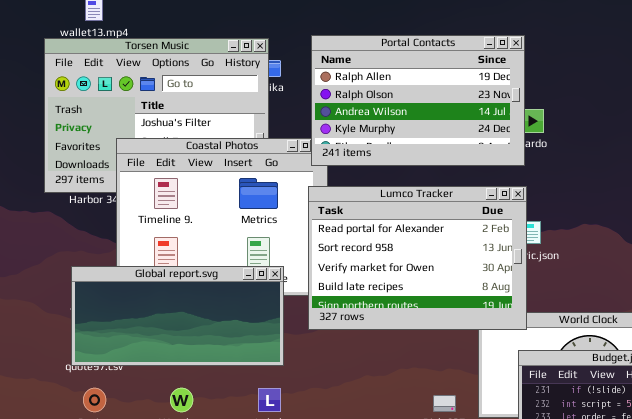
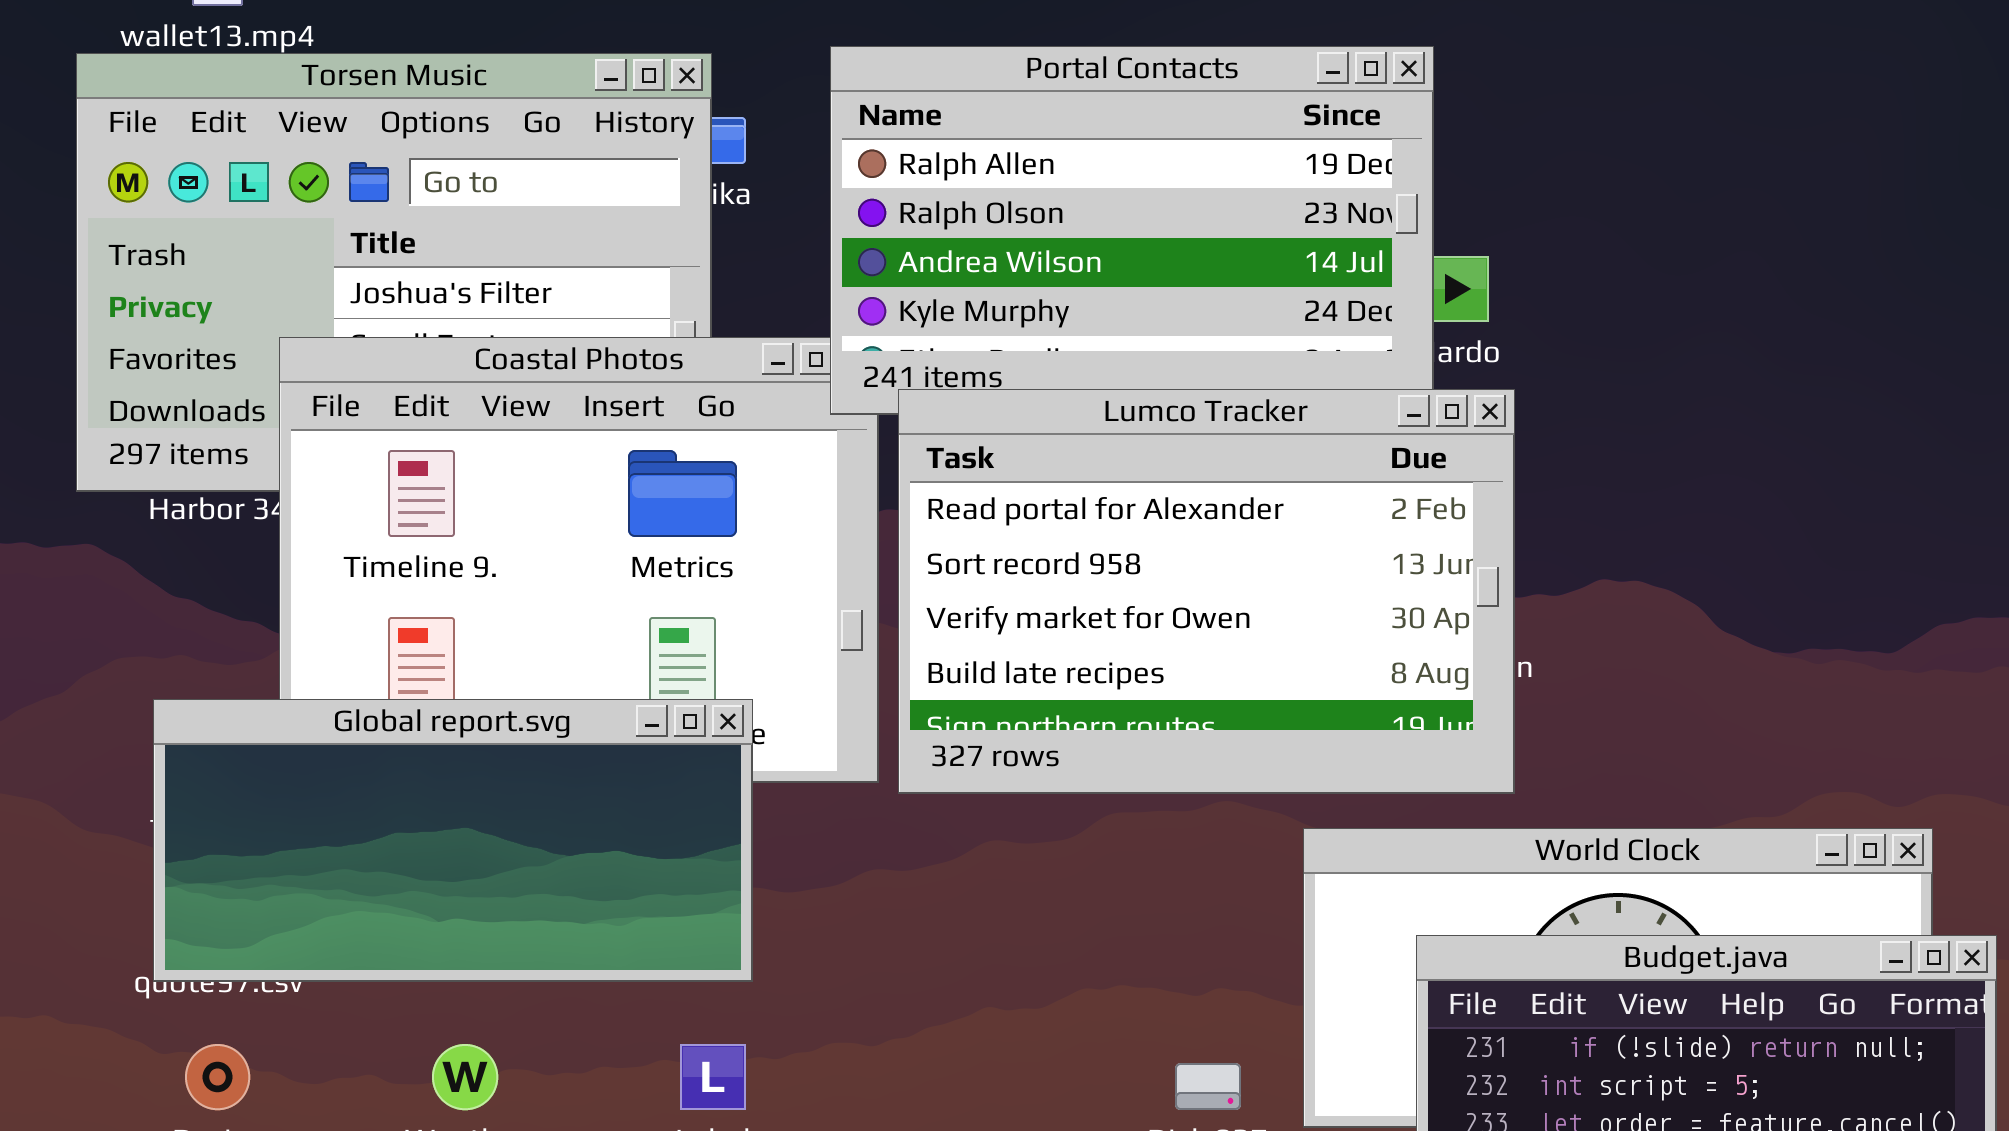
Lumco Tracker: [308,186,527,330] -> [898,389,1515,794], moved

